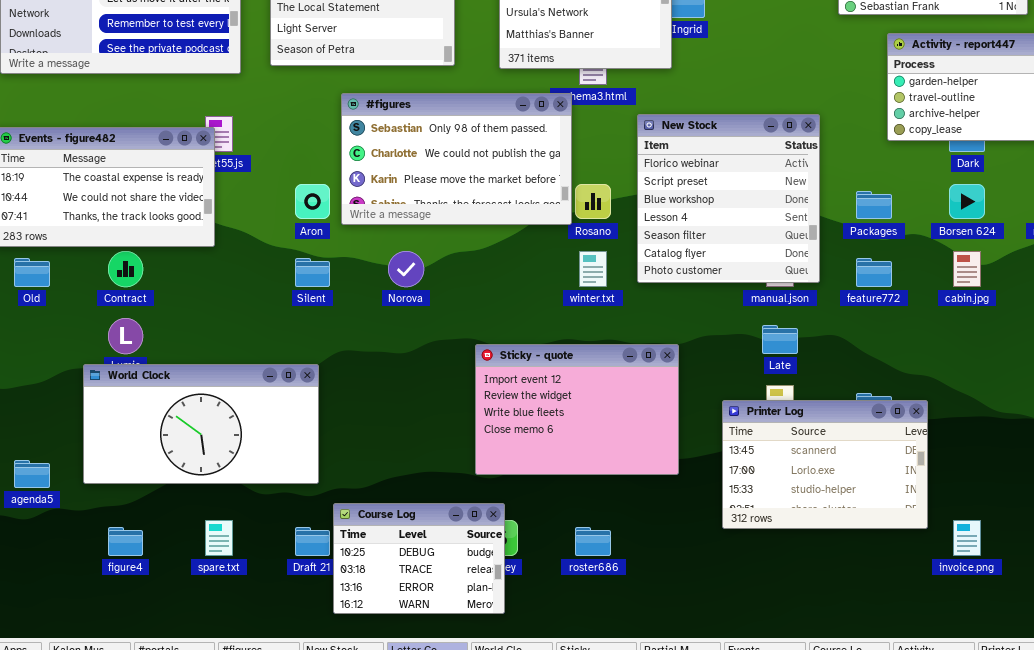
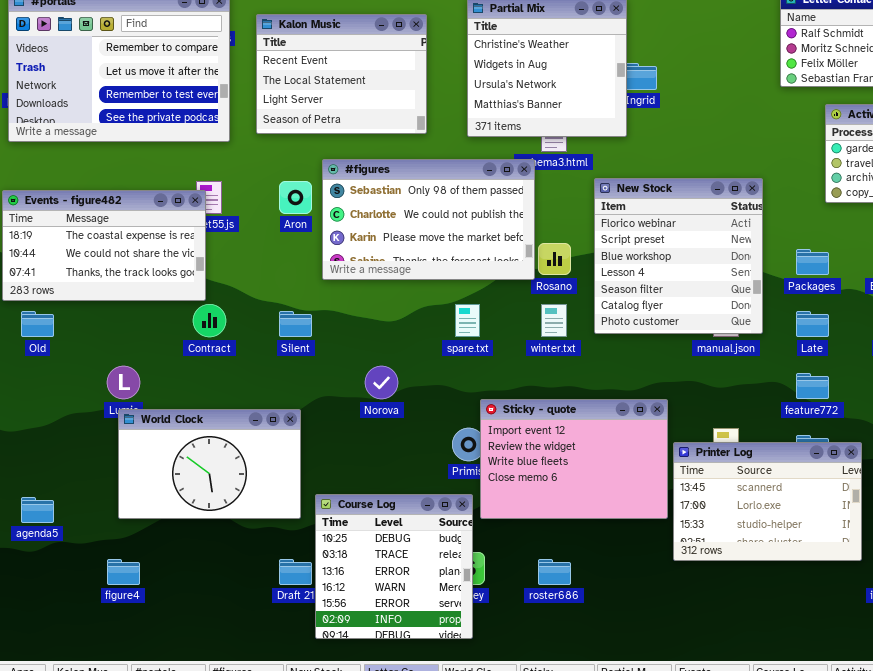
Aron: [295,184,330,219] -> [279,181,312,214], moved
Contract: [108,251,143,287] -> [193,304,226,337], moved
Norova: [388,251,424,287] -> [365,366,398,399], moved
feature772: [856,258,892,287] -> [796,373,829,399], moved
Late: [762,325,798,354] -> [796,311,829,337], moved
Sticky - quote: [475,344,679,475] -> [480,399,668,519], moved
World Clock: [83,364,319,484] -> [118,409,301,519], resized
Course Log: [333,503,505,614] -> [315,494,473,639], resized
spare.txt: [205,520,233,556] -> [455,304,480,337], moved

